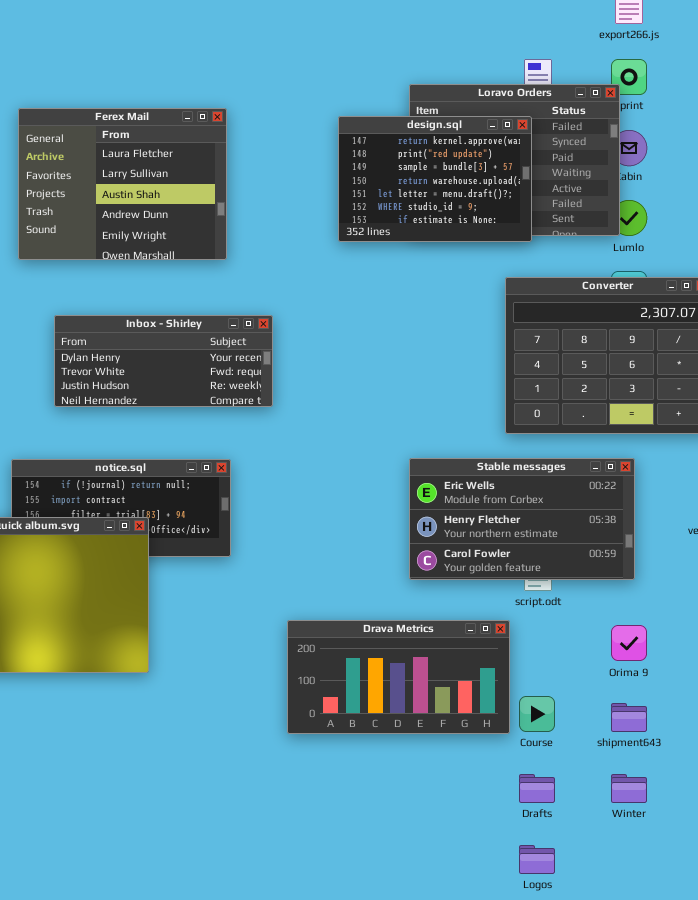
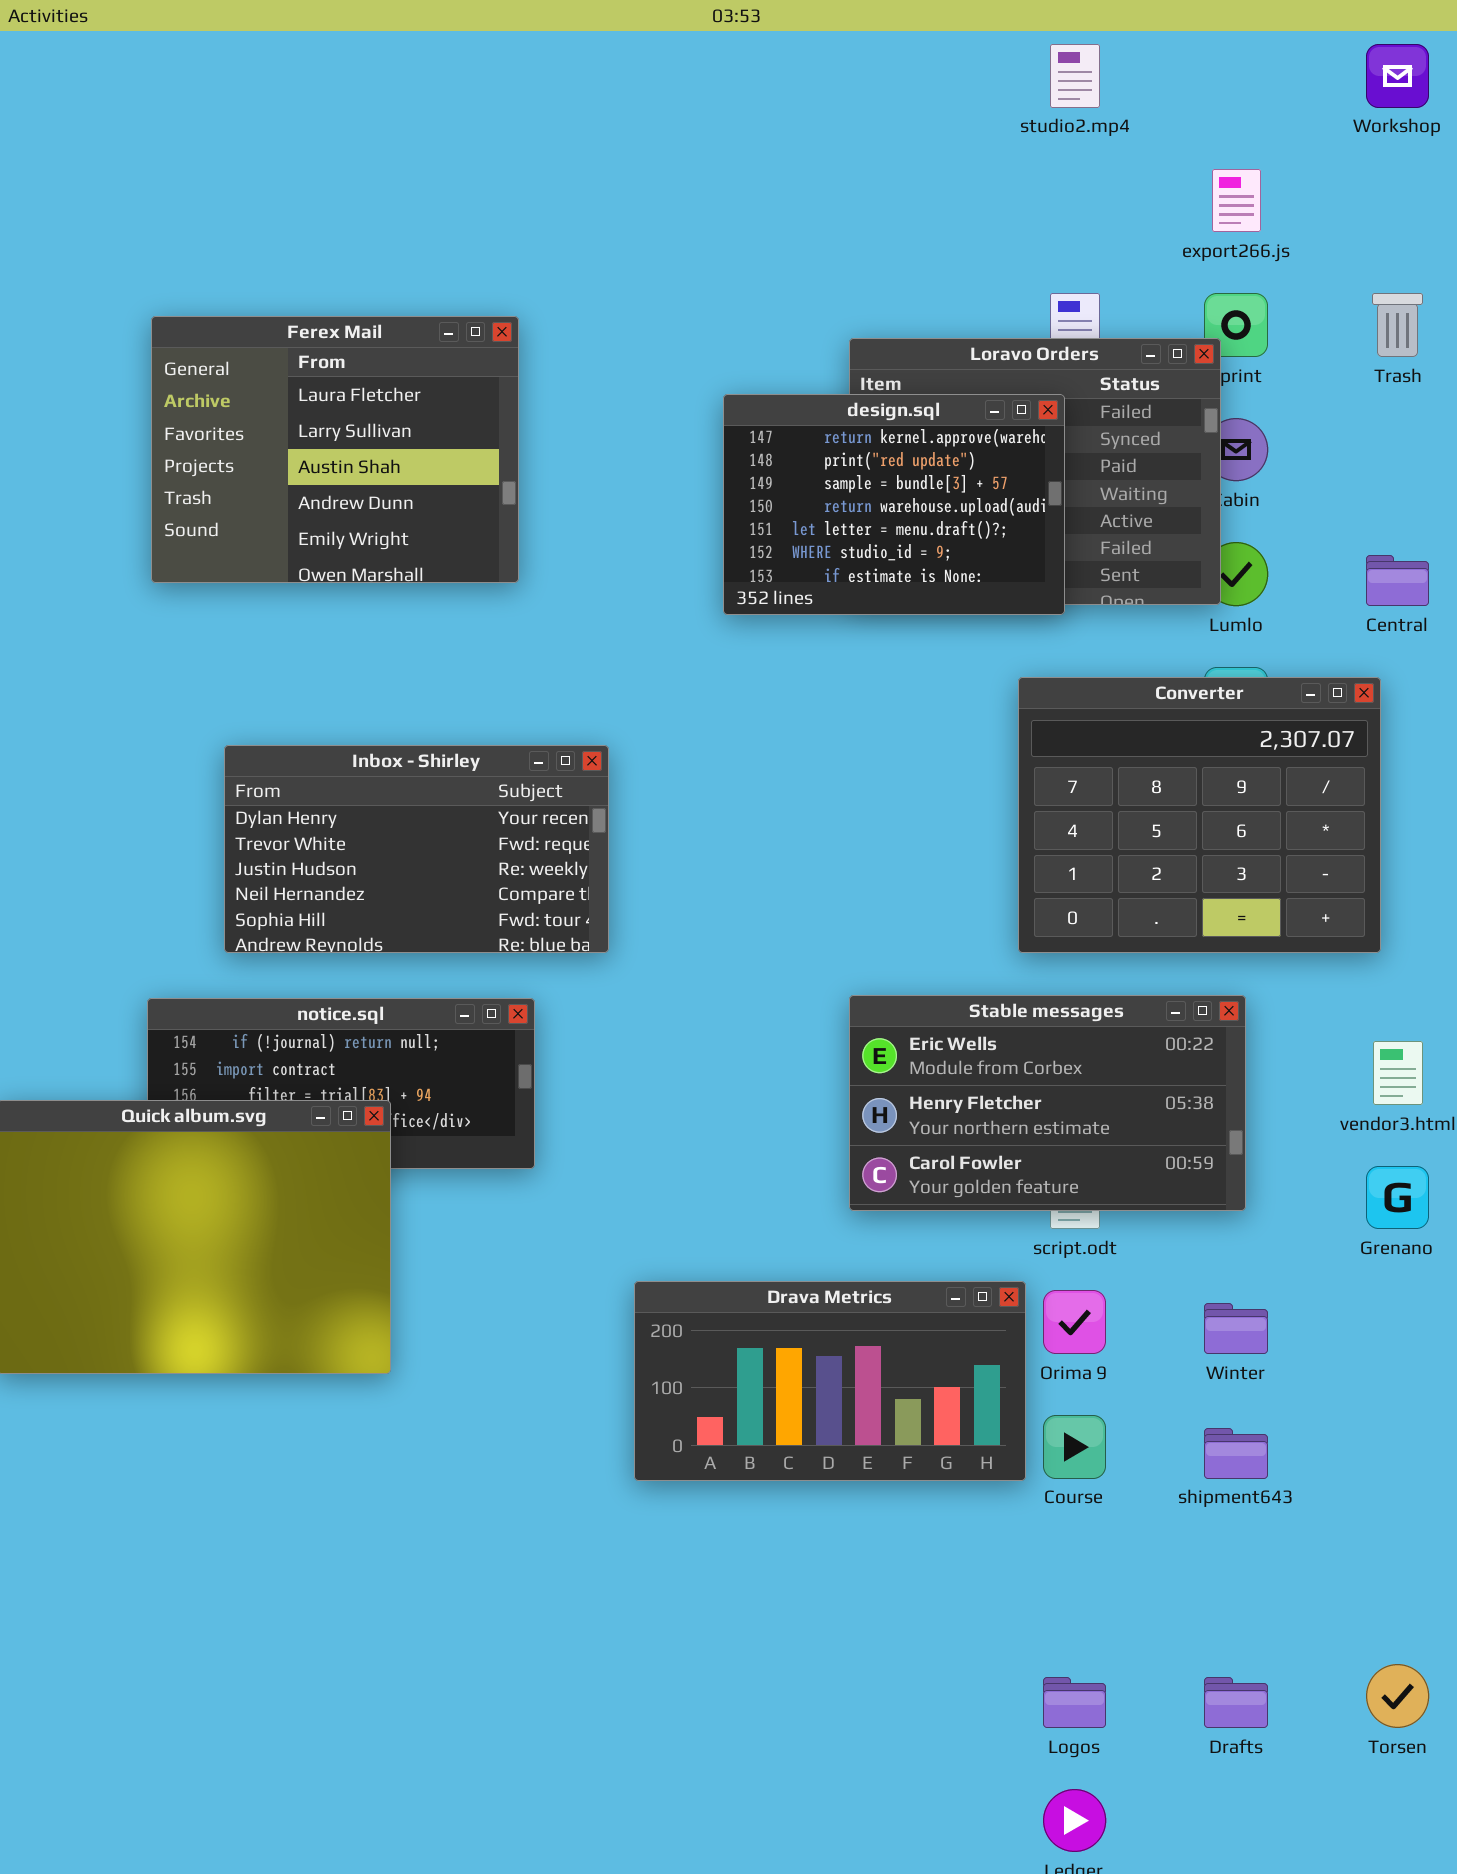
Ferex Mail: [18,108,227,260] -> [151,316,519,583], moved
Inbox - Shirley: [54,315,273,407] -> [224,745,609,953], resized
Orima 9: [611,625,647,661] -> [1043,1290,1106,1354], moved
Drafts: [519,774,555,803] -> [1204,1677,1268,1728], moved
Winter: [611,774,647,803] -> [1204,1303,1268,1354], moved

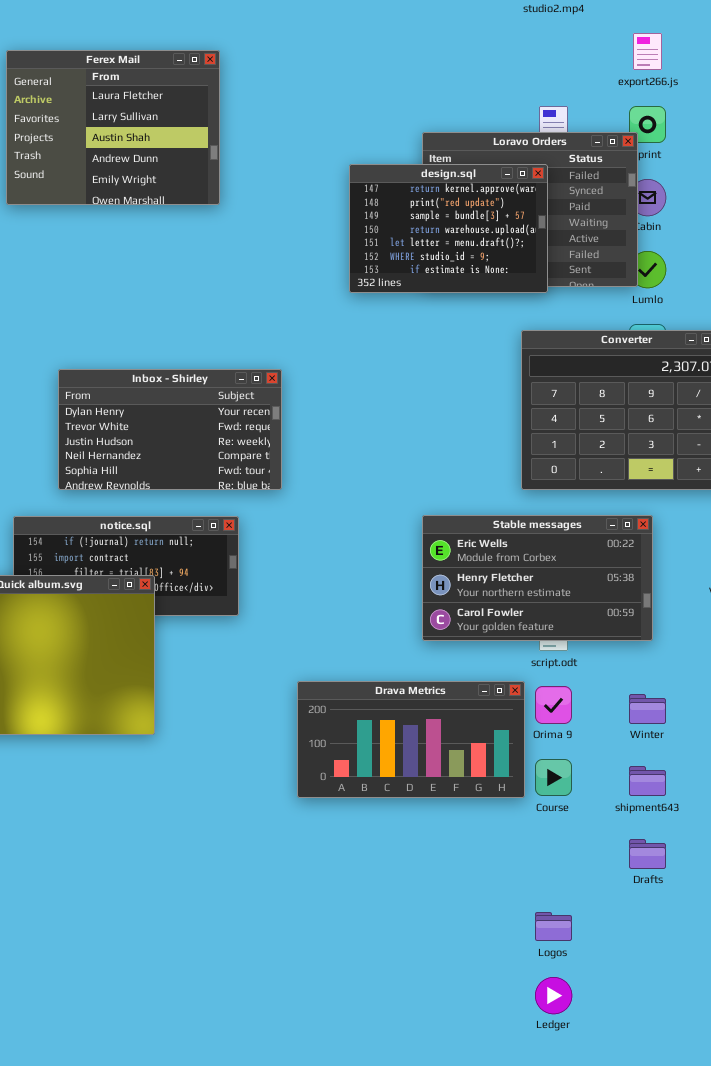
Ferex Mail: [151,316,519,583] -> [6,50,220,205], moved
Drafts: [1204,1677,1268,1728] -> [629,839,666,869], moved

